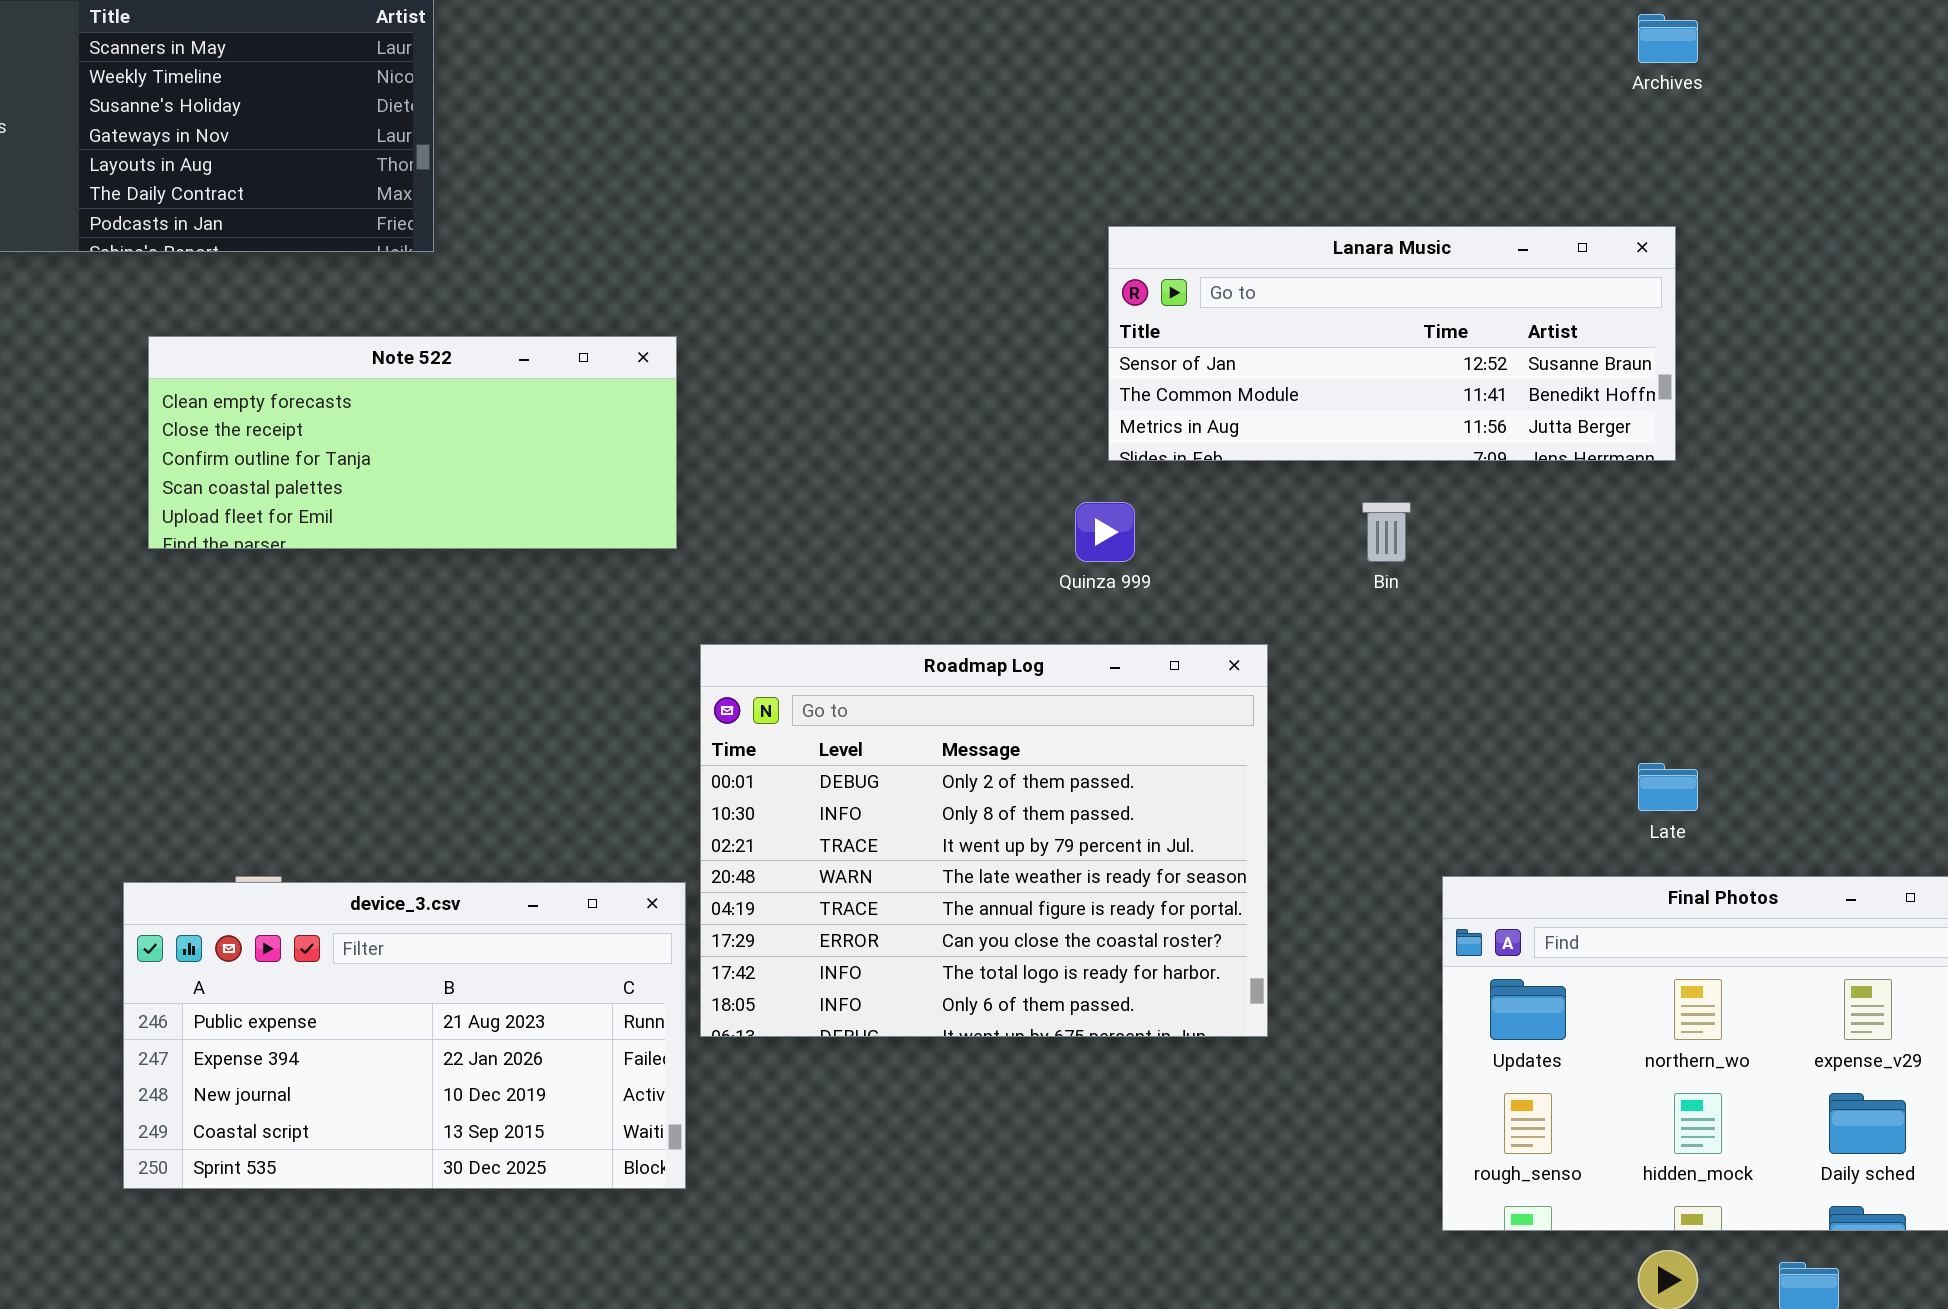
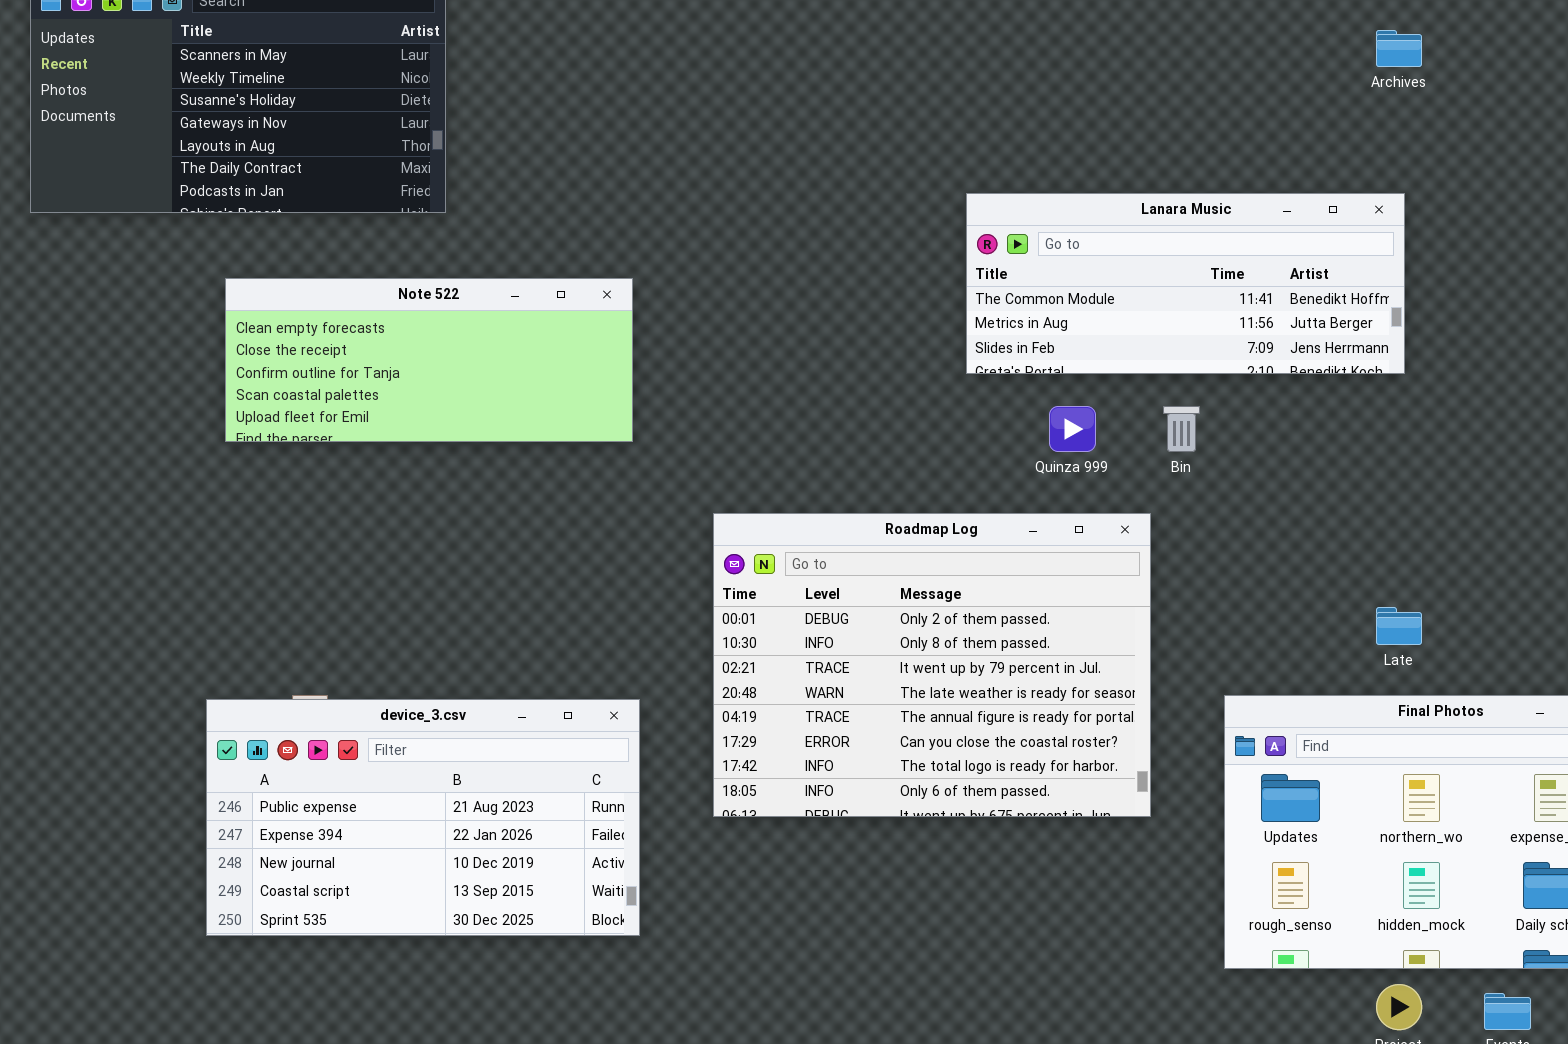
Lanara Music: [1108,226,1676,461] -> [966,193,1405,374], scrolled down 1 row
Quinza 999: [1075,502,1135,562] -> [1049,406,1096,452], moved
Roadmap Log: [700,644,1268,1037] -> [713,513,1151,817], moved

